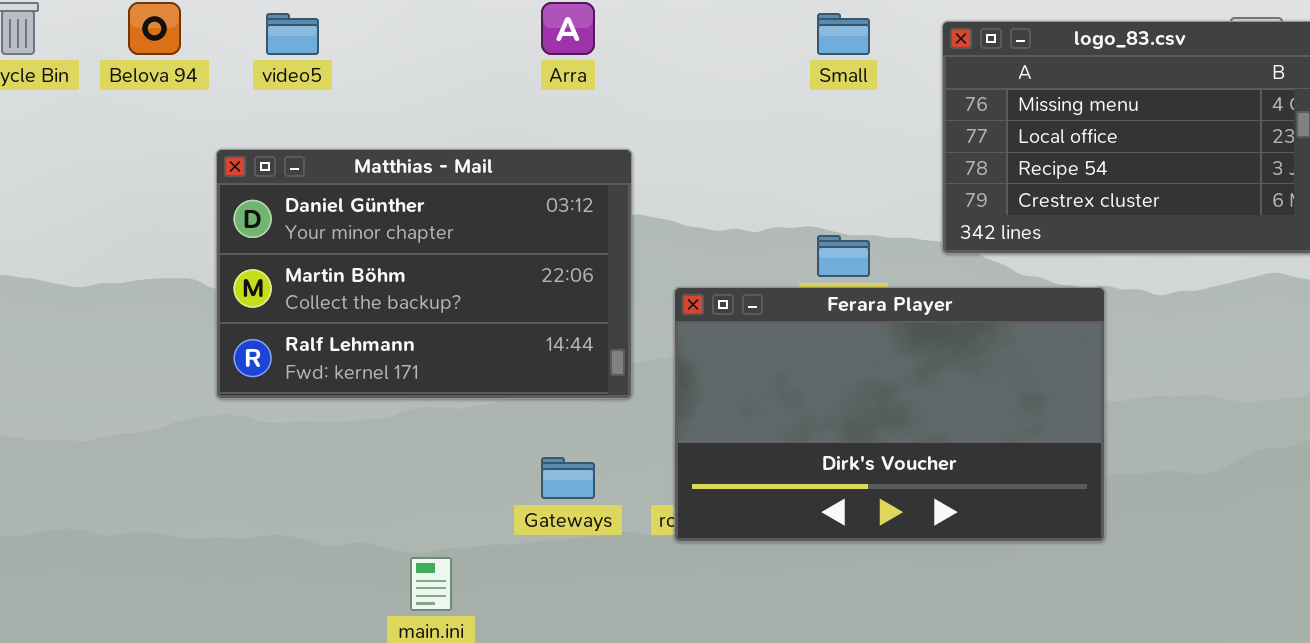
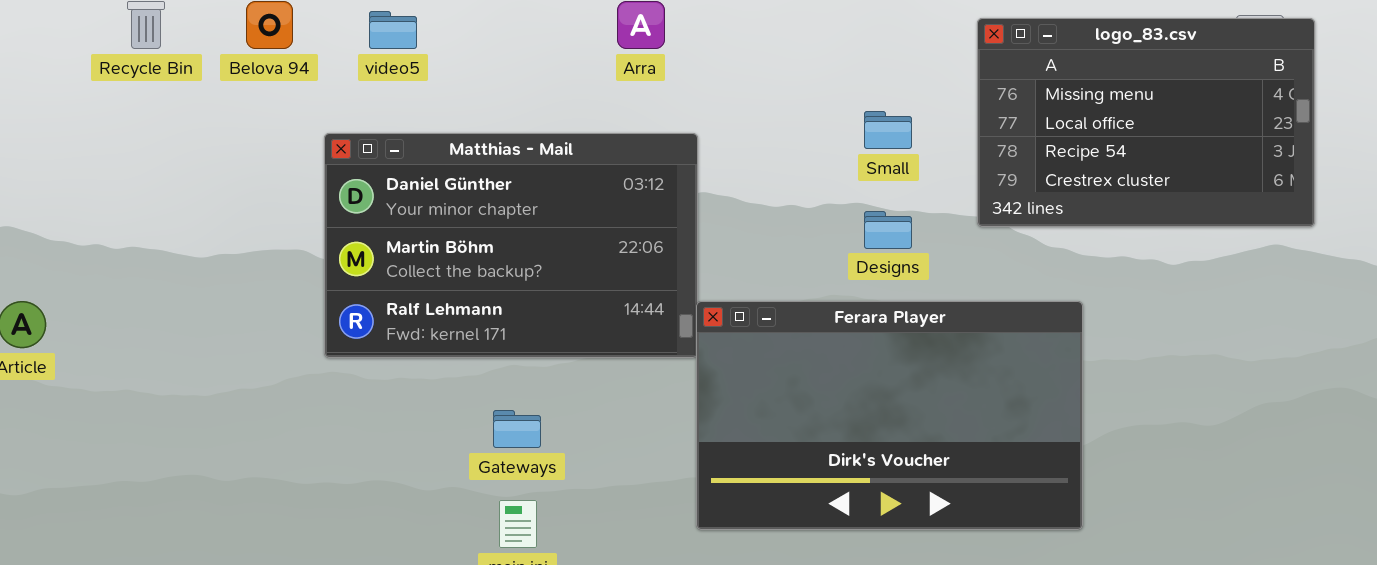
Small: [817,13,870,55] -> [864,111,912,149], moved
Ferara Player: [674,287,1105,542] -> [696,301,1083,530], moved
Gateways: [541,457,595,499] -> [493,410,541,448], moved

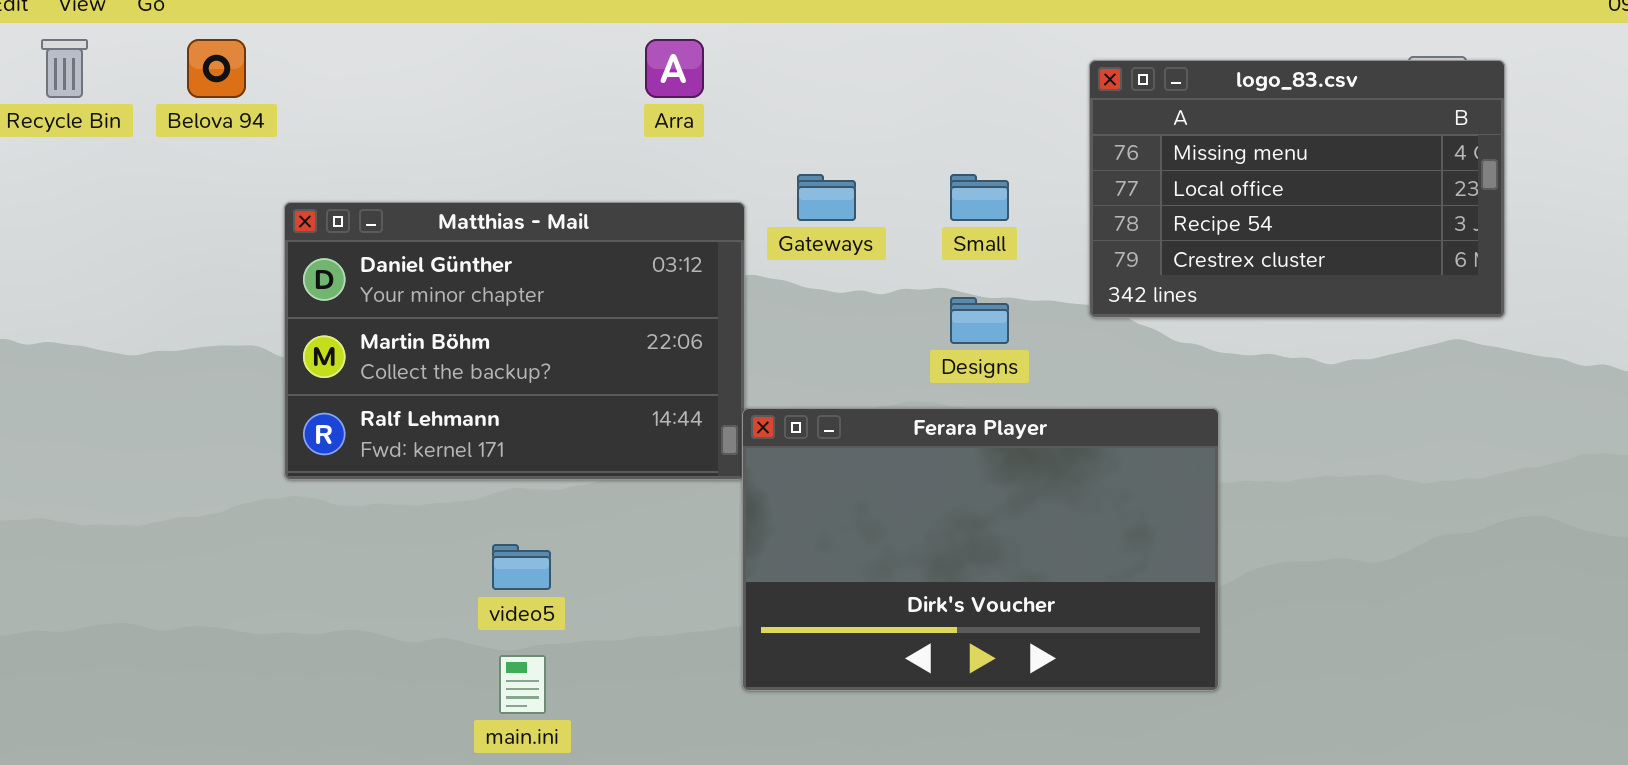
video5: [369,11,417,49] -> [492,544,551,590], moved
Gateways: [493,410,541,448] -> [797,174,856,221], moved

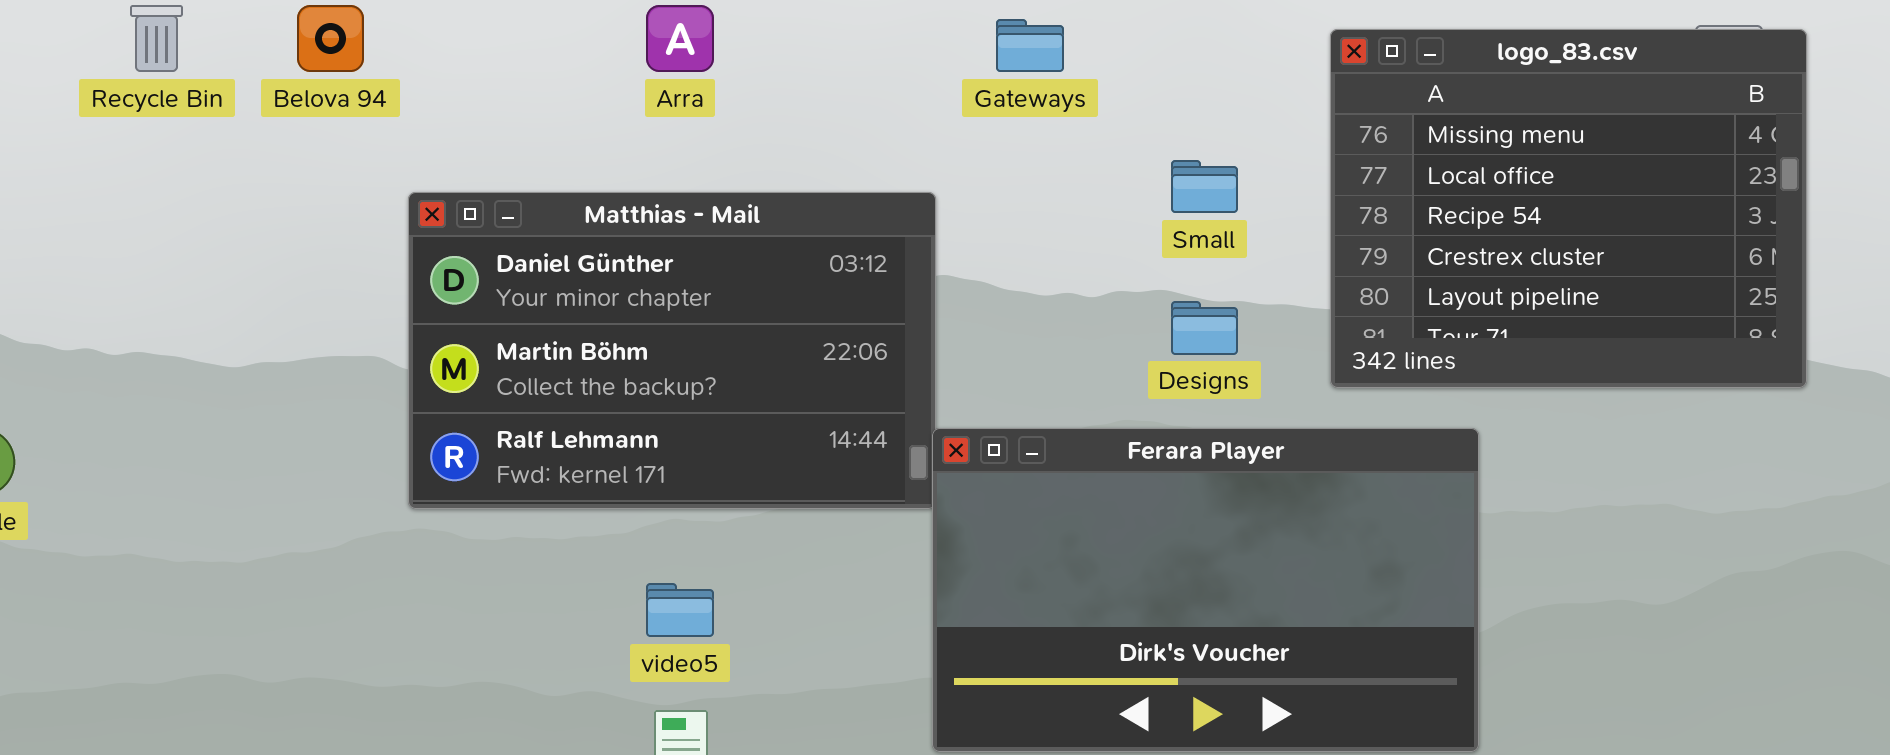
Arra: [645,39,704,98] -> [646,5,714,72], moved
logo_83.csv: [1089,60,1505,318] -> [1330,29,1807,388], resized
Gateways: [797,174,856,221] -> [996,19,1064,72], moved

